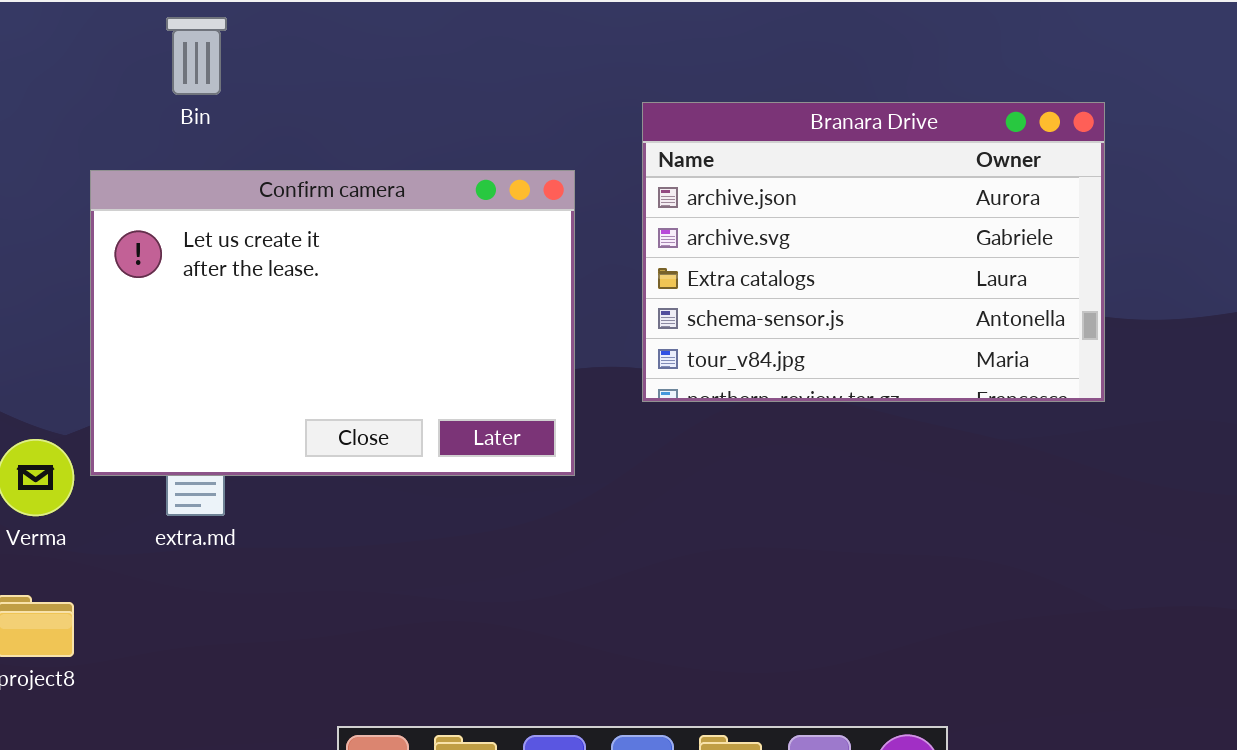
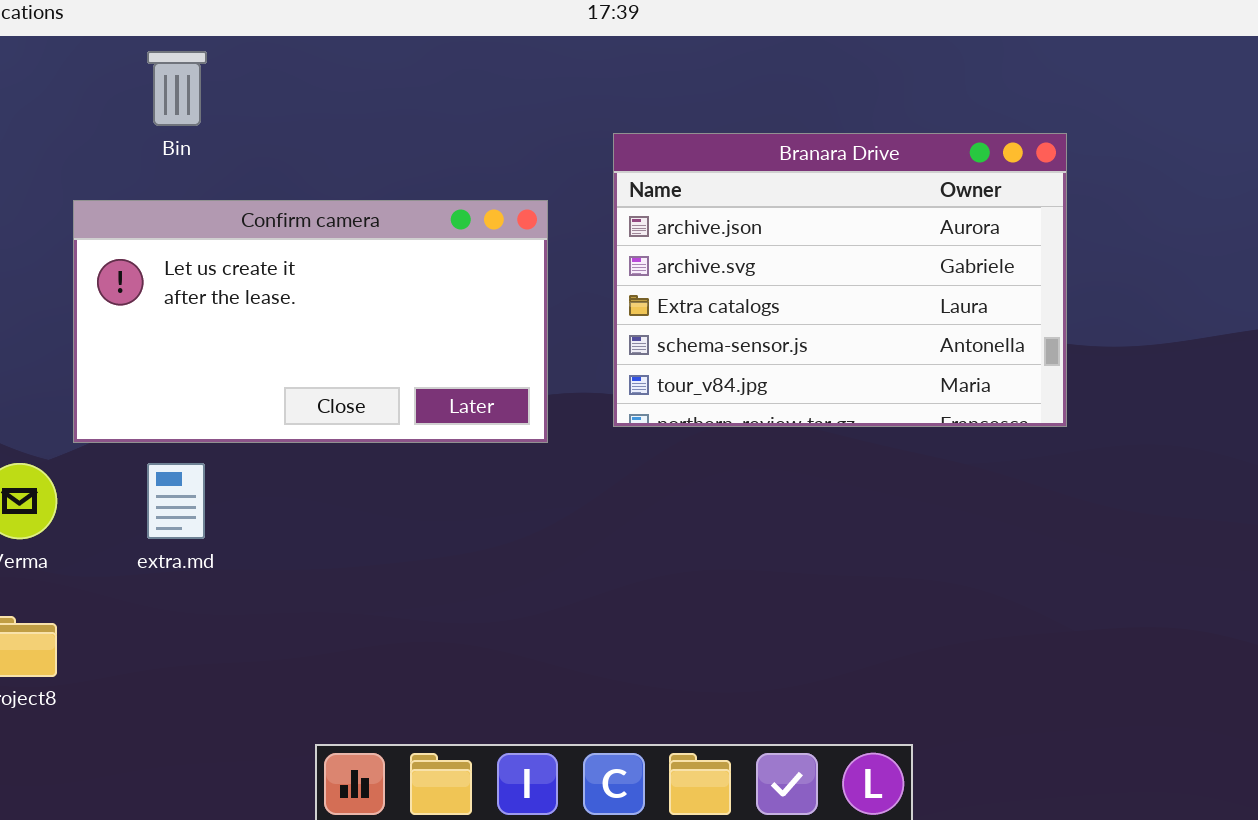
Confirm camera: [90,170,575,476] -> [73,200,548,443], resized

